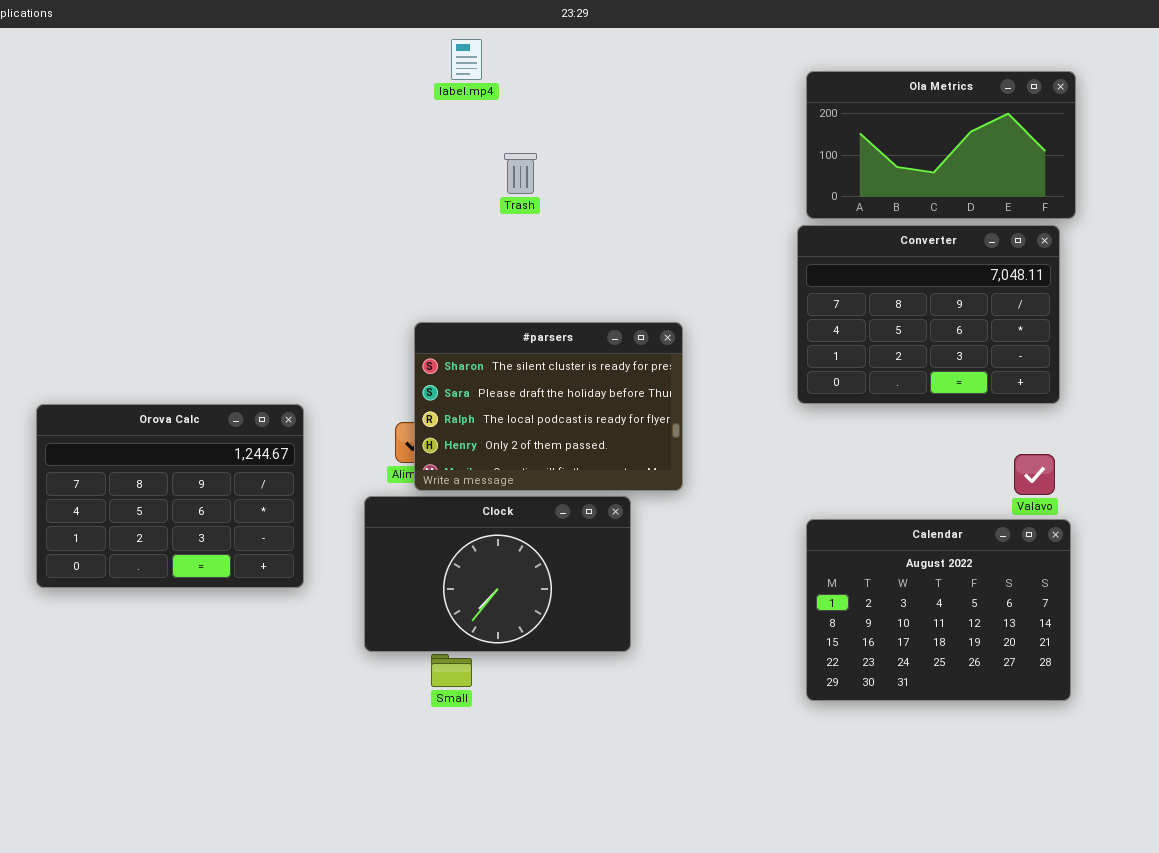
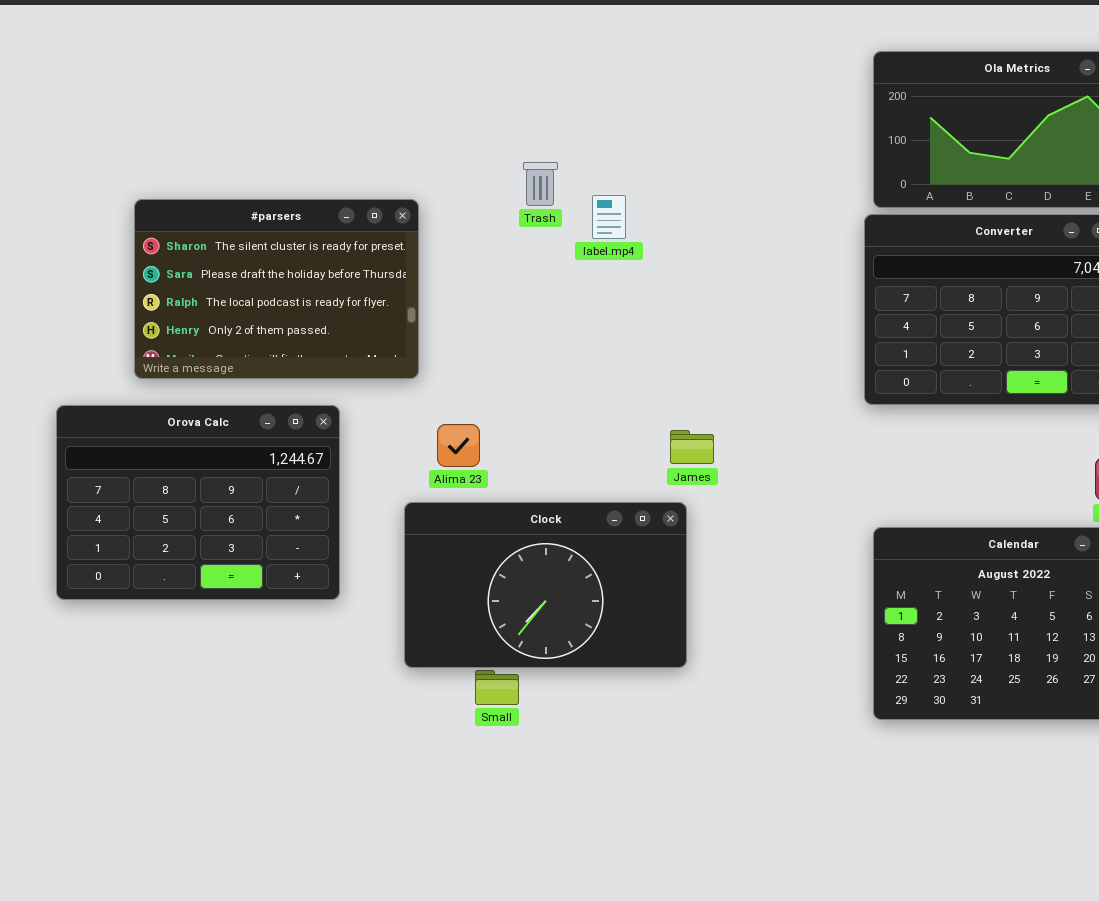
label.mp4: [451,39,482,80] -> [592,195,626,239], moved
Trash: [504,153,537,194] -> [523,162,558,206], moved
#parsers: [414,322,683,491] -> [134,199,419,379], moved

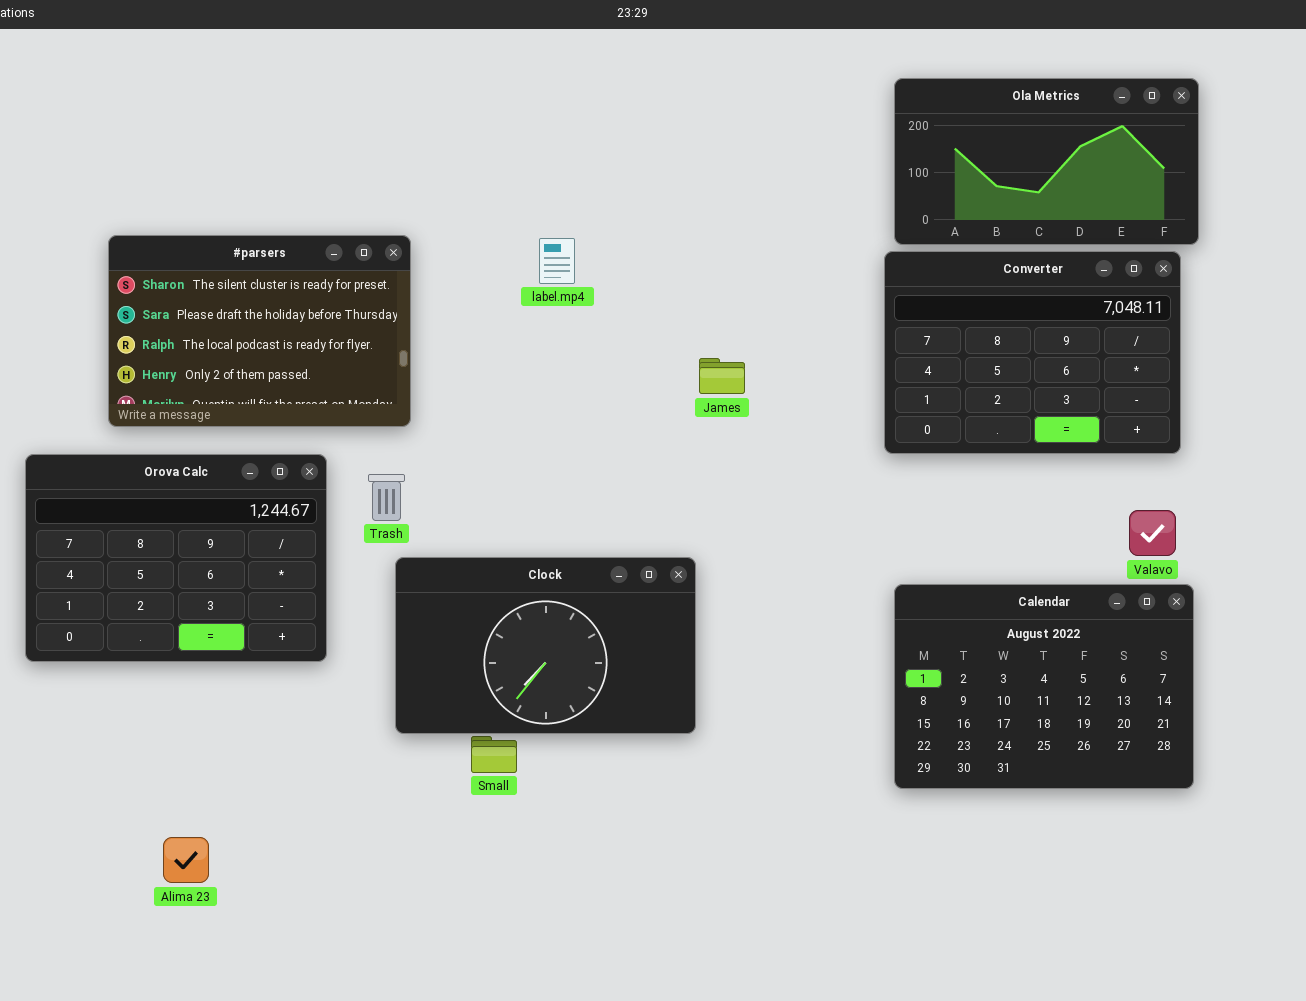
Trash: [523,162,558,206] -> [368,474,405,521], moved
label.mp4: [592,195,626,239] -> [539,238,575,284], moved
Alima 23: [437,424,480,467] -> [163,837,209,883], moved
James: [670,430,714,464] -> [699,358,745,394], moved

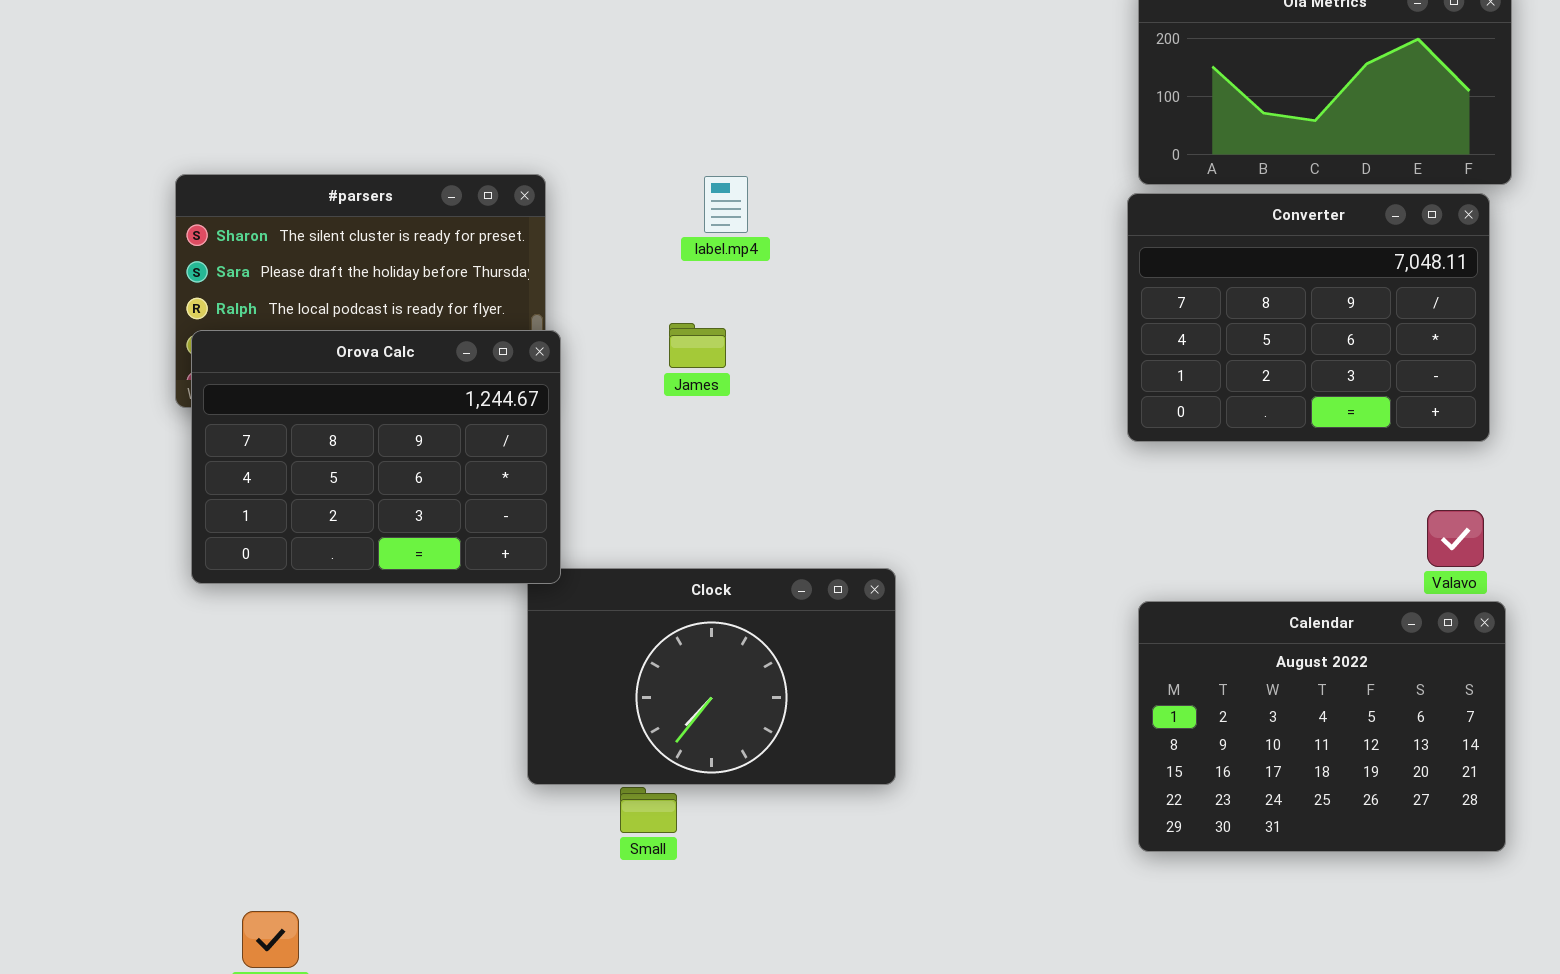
James: [699,358,745,394] -> [669,323,726,368], moved
Orova Calc: [25,454,327,662] -> [191,330,561,584], moved

